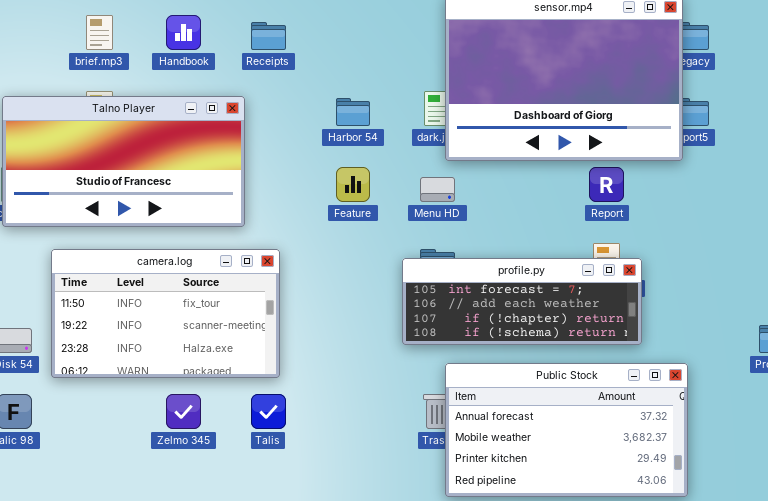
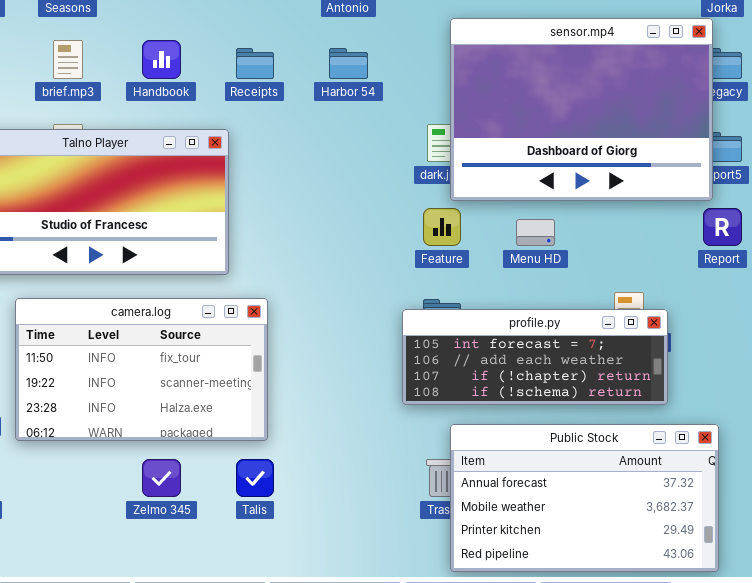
Harbor 54: [336,98,370,126] -> [329,48,368,79], moved
Feature: [336,167,370,202] -> [423,208,461,246], moved
Report: [589,167,624,202] -> [703,208,742,246], moved
Menu HD: [420,177,455,202] -> [516,219,555,246], moved

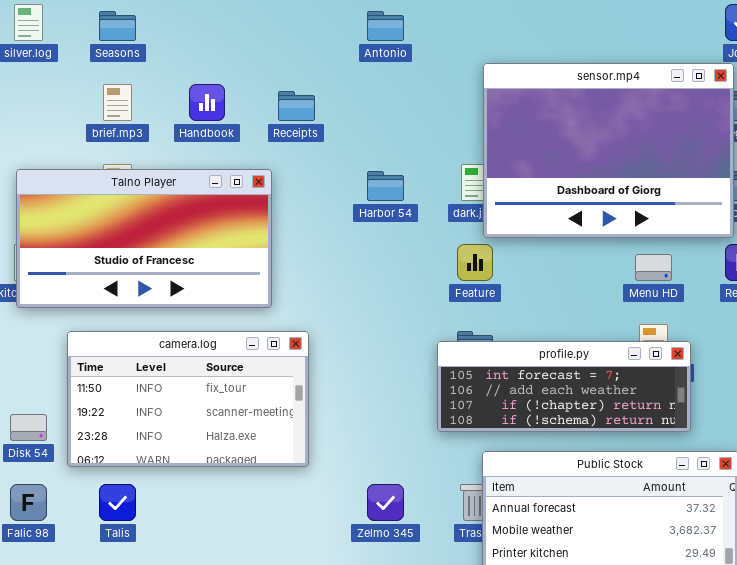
Harbor 54: [329,48,368,79] -> [367,171,404,201], moved
Menu HD: [516,219,555,246] -> [635,254,672,281], moved
Zelmo 345: [142,459,181,497] -> [367,484,404,521], moved
Talis: [236,459,274,497] -> [99,484,136,521], moved

